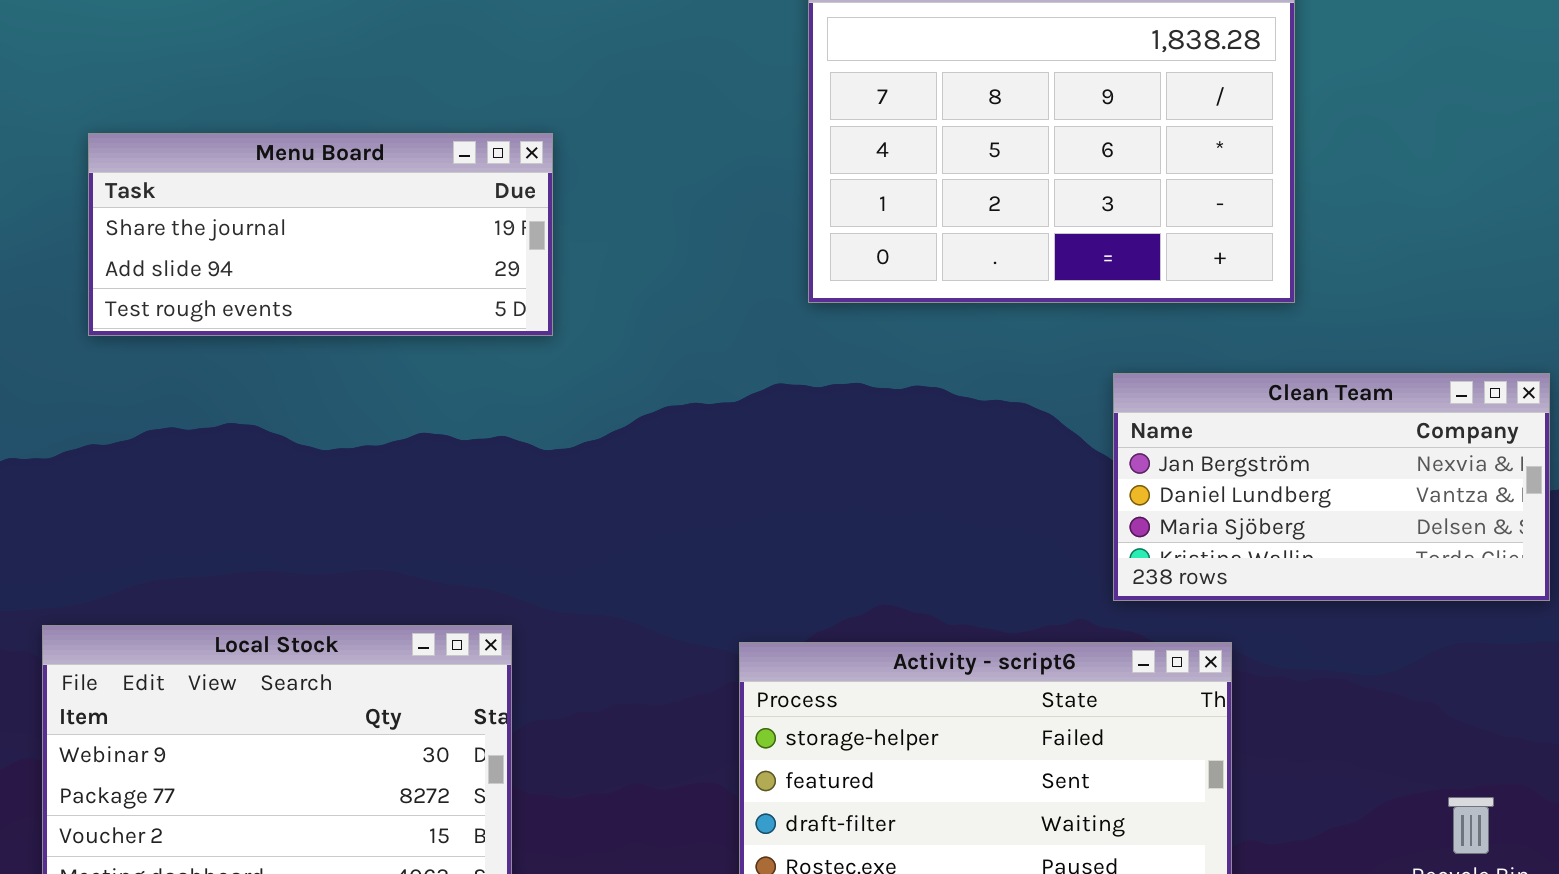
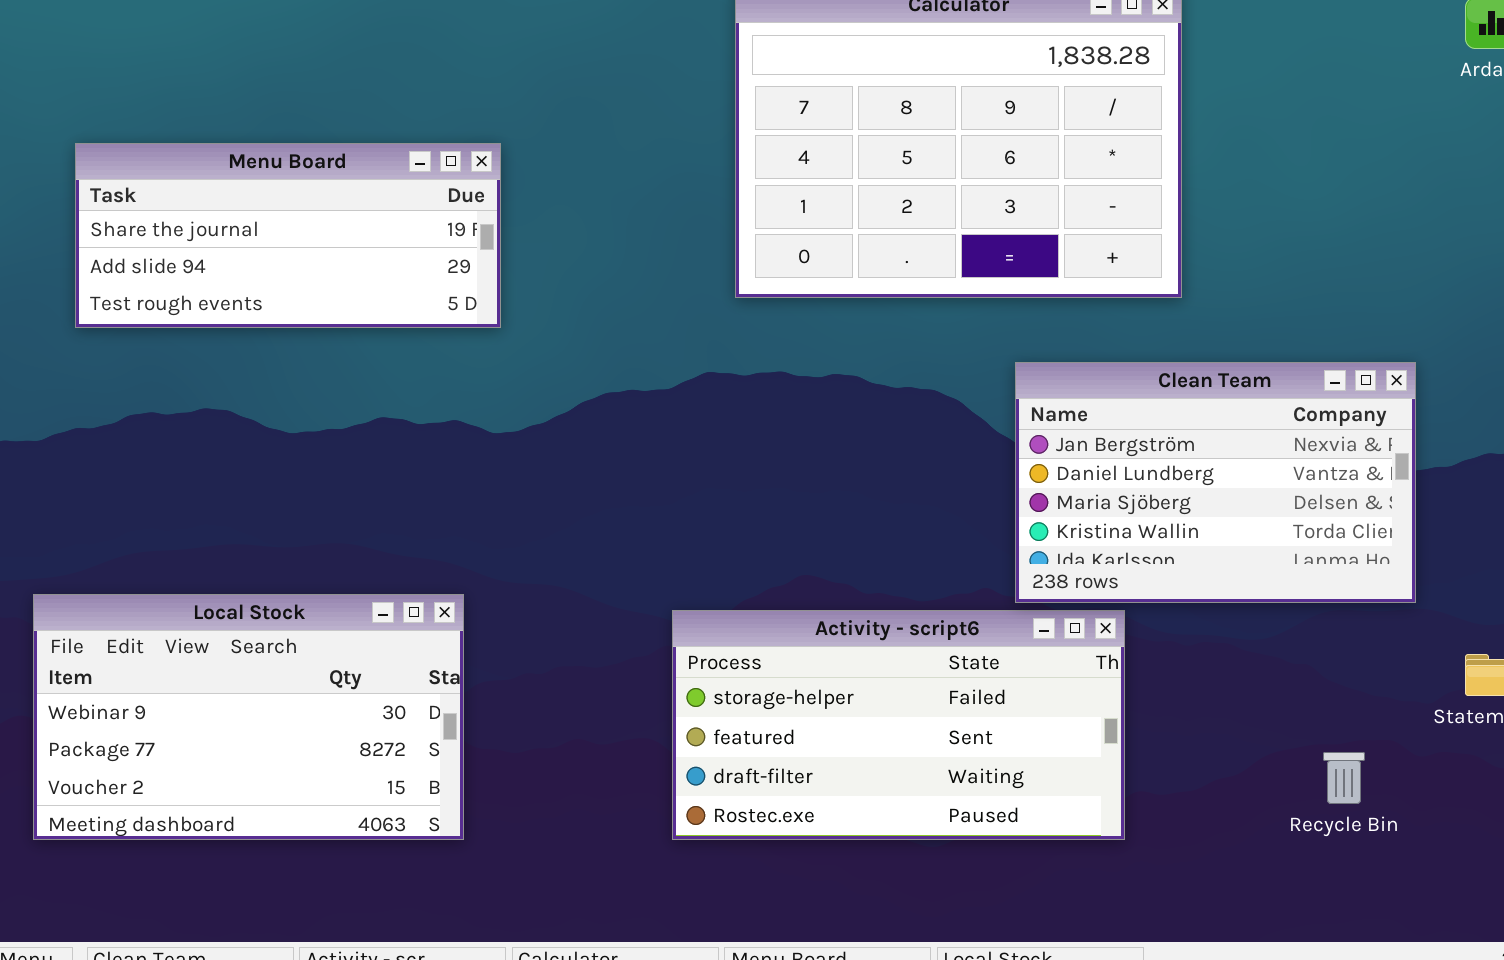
Clean Team: [1113,373,1550,601] -> [1015,362,1416,603], resized

